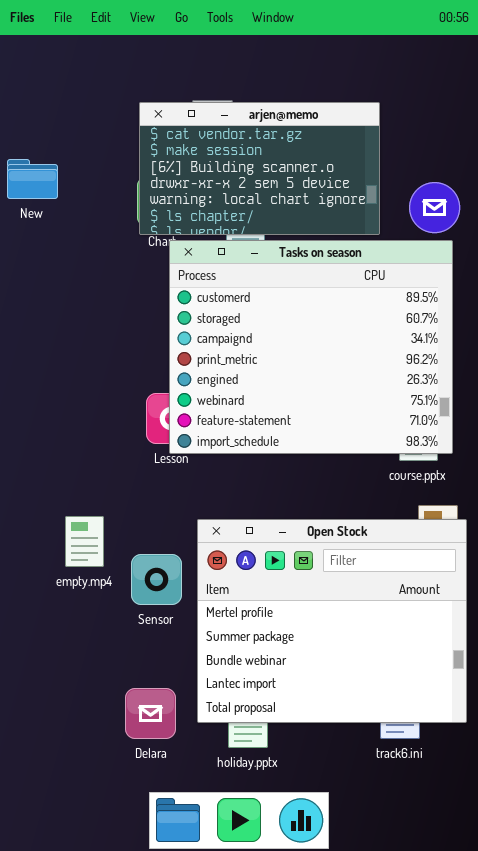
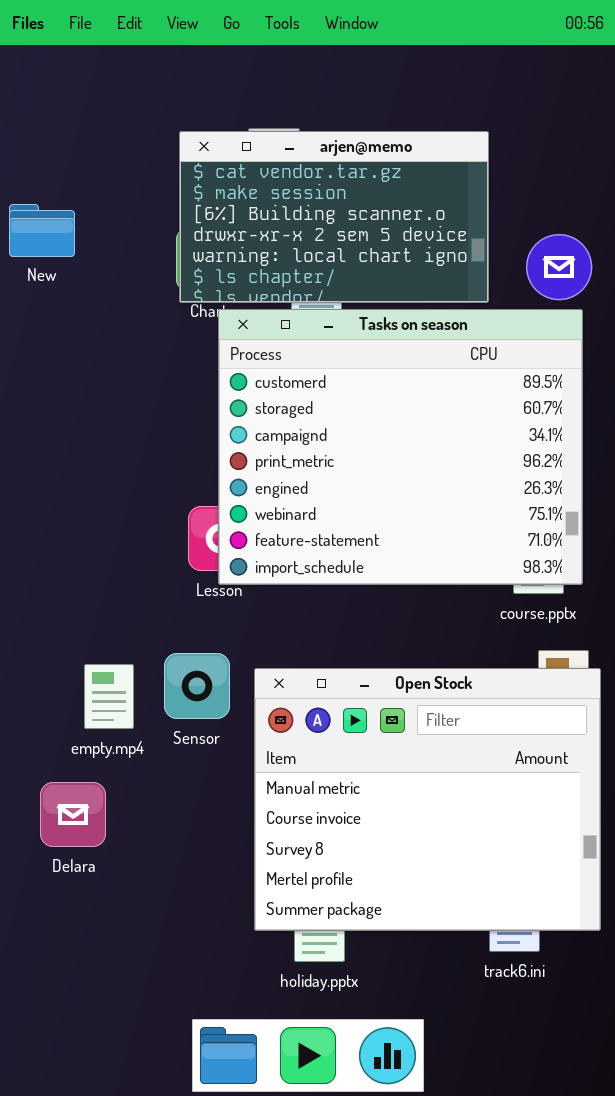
Open Stock: [197,519,467,723] -> [254,668,601,931], scrolled up 3 rows
Sensor: [131,554,182,605] -> [164,653,230,719], moved
Delara: [125,688,176,739] -> [40,782,106,847], moved

